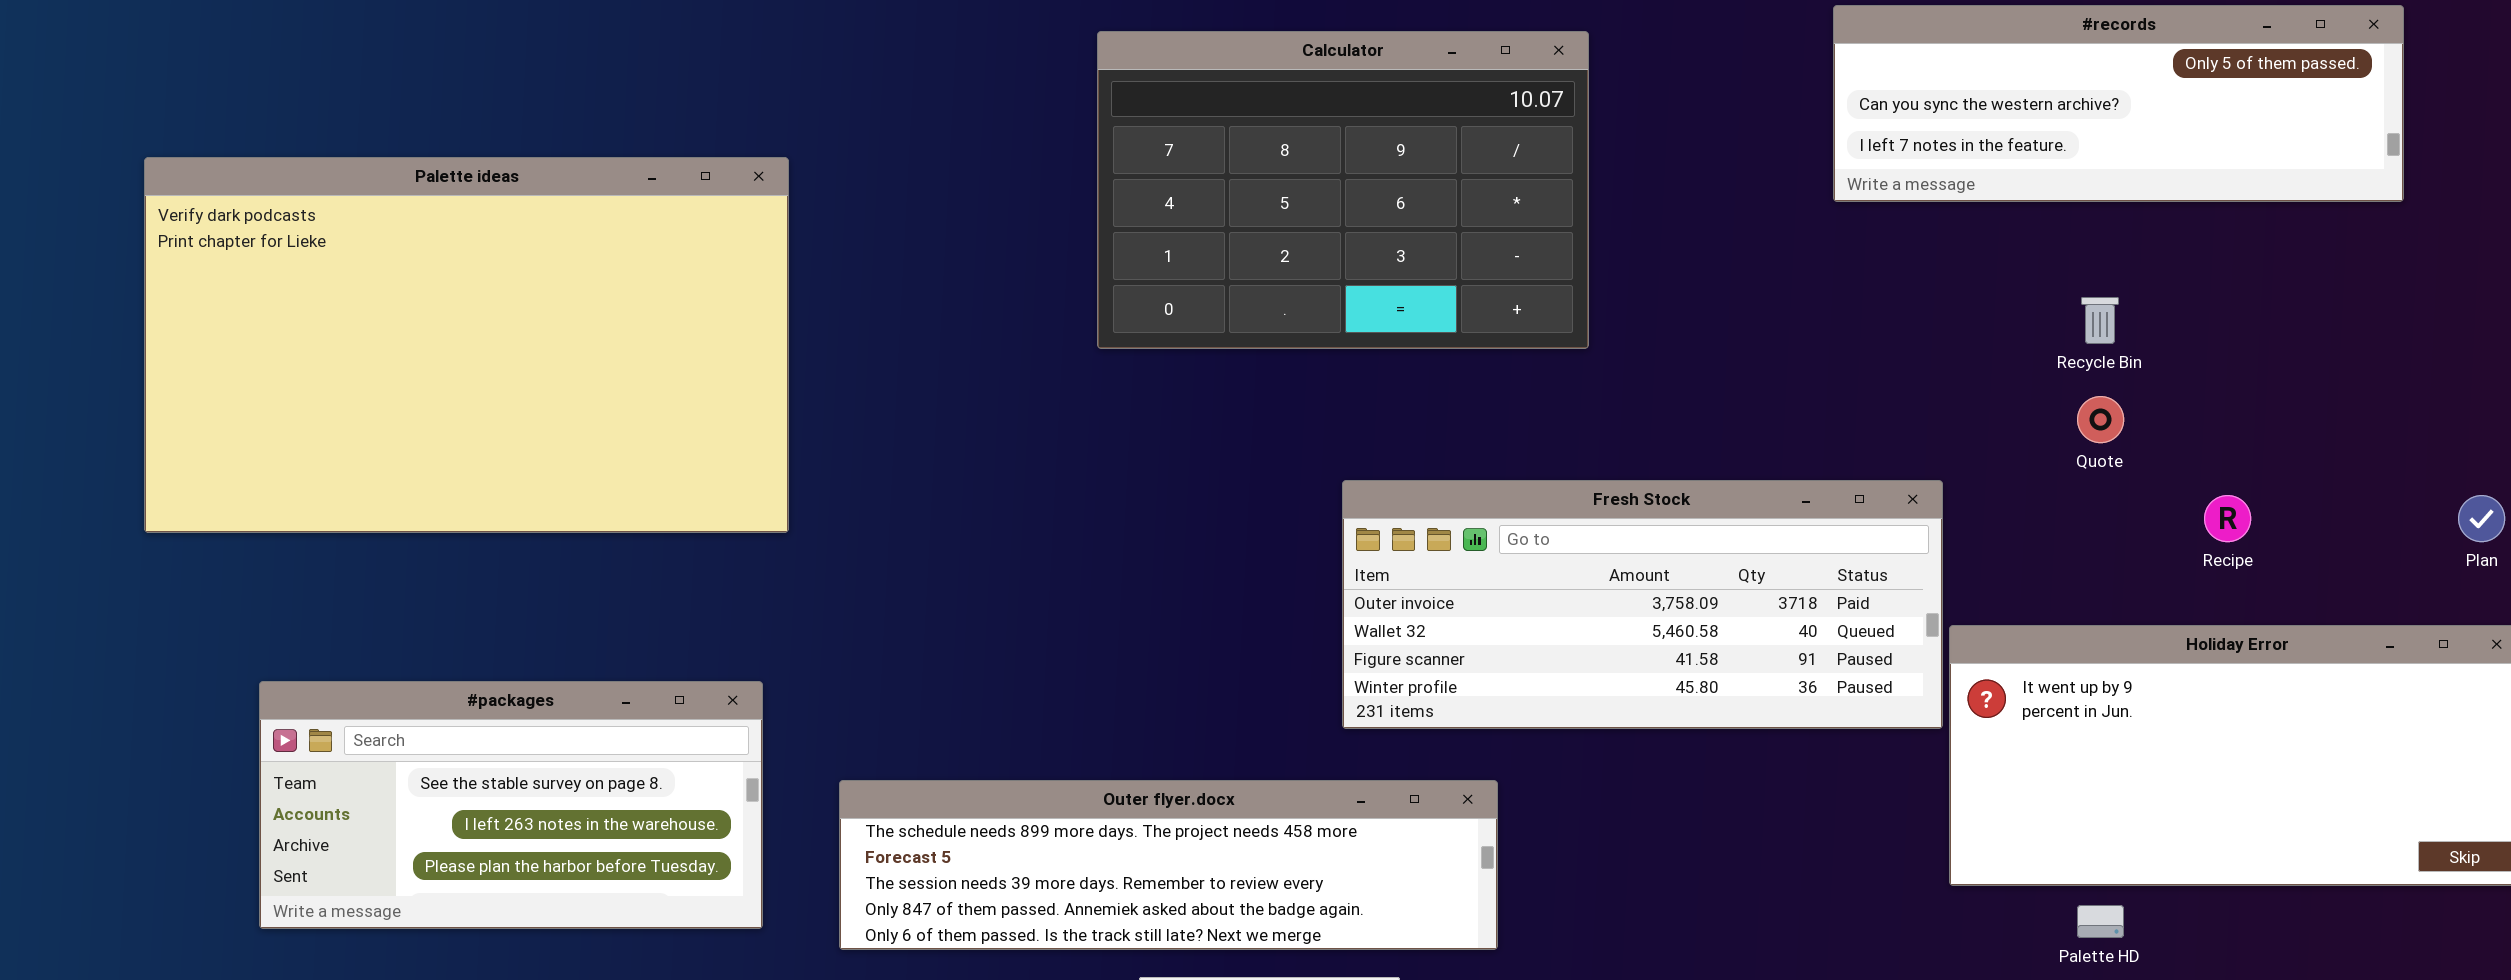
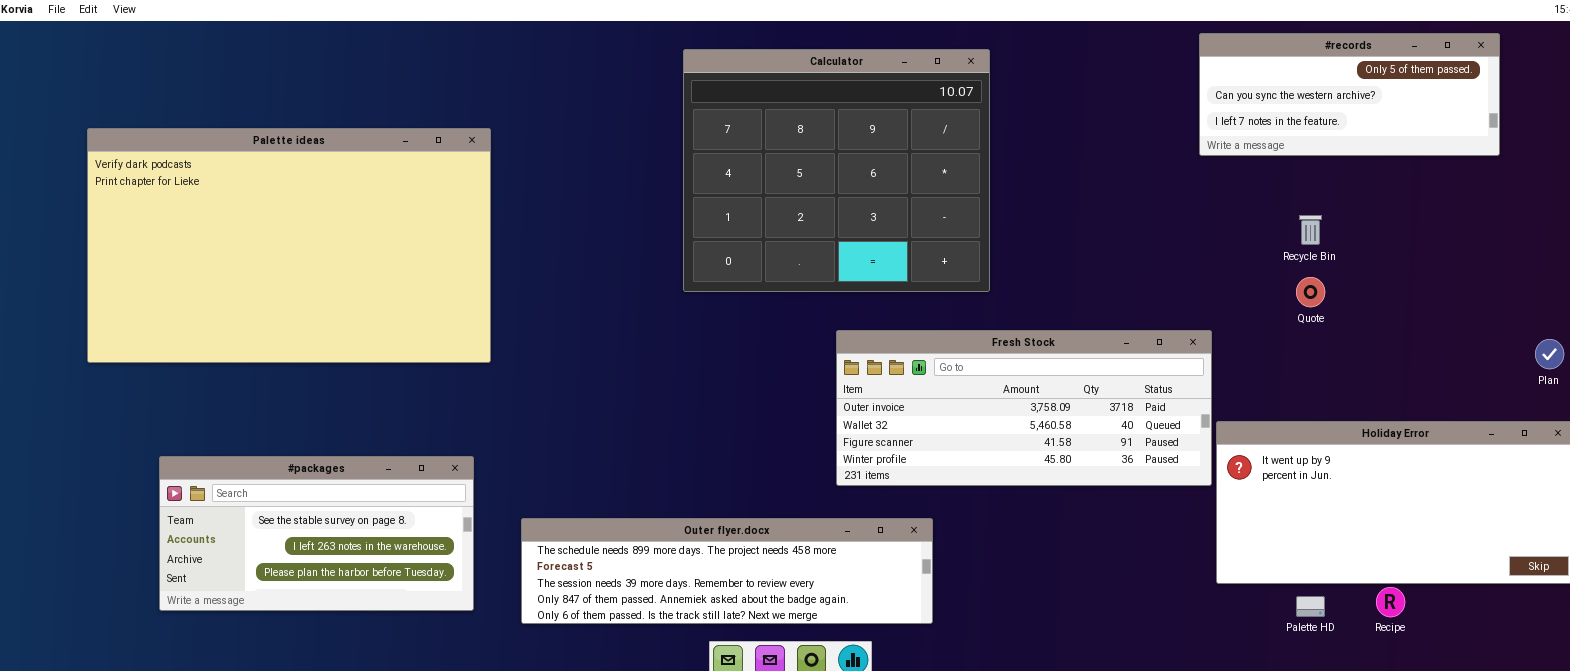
#records: [1833,5,2404,202] -> [1199,33,1500,156], resized
Calculator: [1097,31,1589,349] -> [683,49,990,292], resized
Recipe: [2204,495,2251,542] -> [1376,587,1405,617], moved

